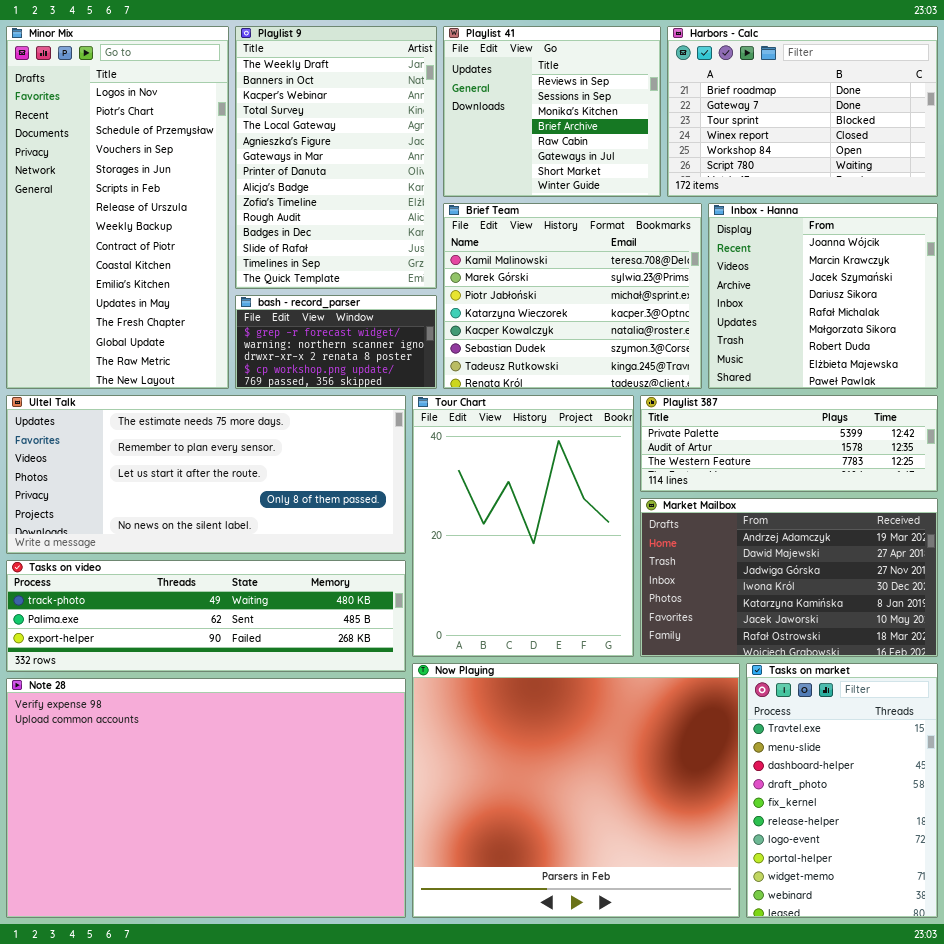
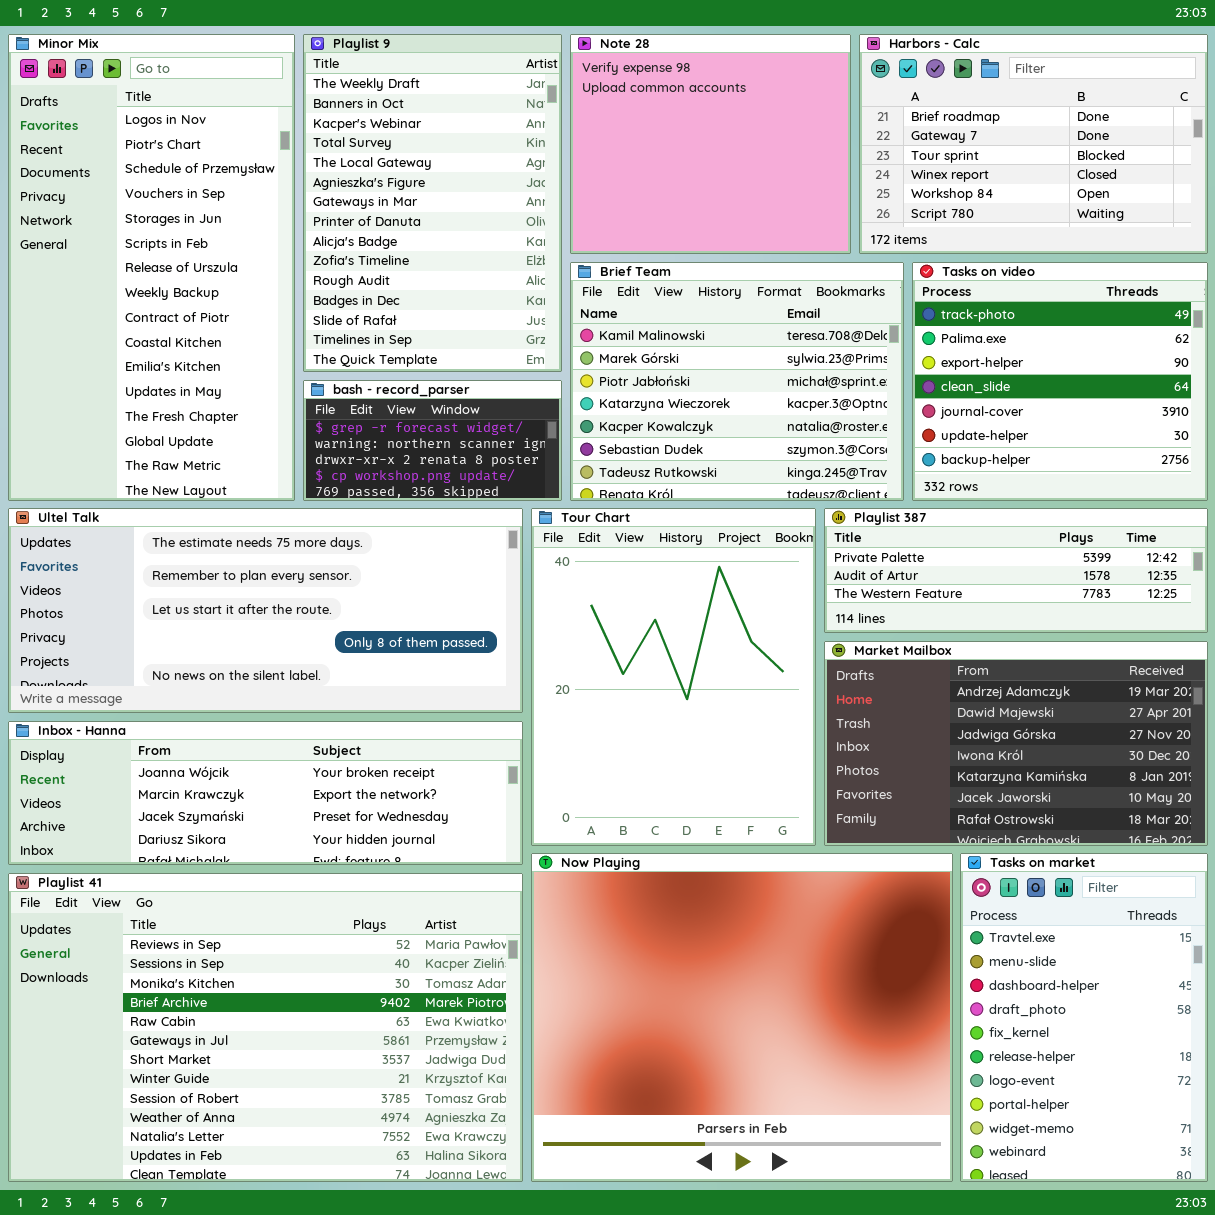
Playlist 41: [443,26,661,197] -> [8,873,523,1182], moved, resized
Inbox - Hanna: [708,203,938,389] -> [8,721,523,865], moved, resized
Tasks on video: [6,560,406,672] -> [912,262,1208,501], moved, resized
Note 28: [6,678,406,918] -> [570,34,851,254], moved, resized

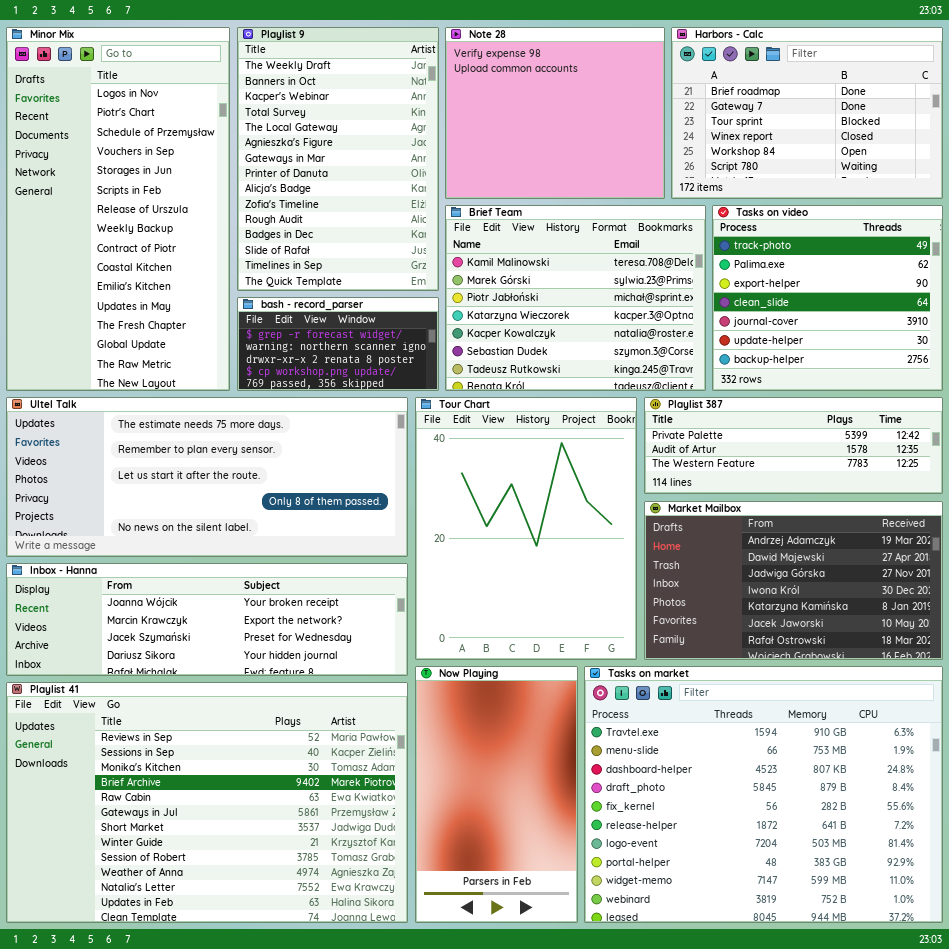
Now Playing: [531,853,953,1182] -> [415,666,578,923], resized
Tasks on market: [960,853,1208,1182] -> [584,666,943,923], resized

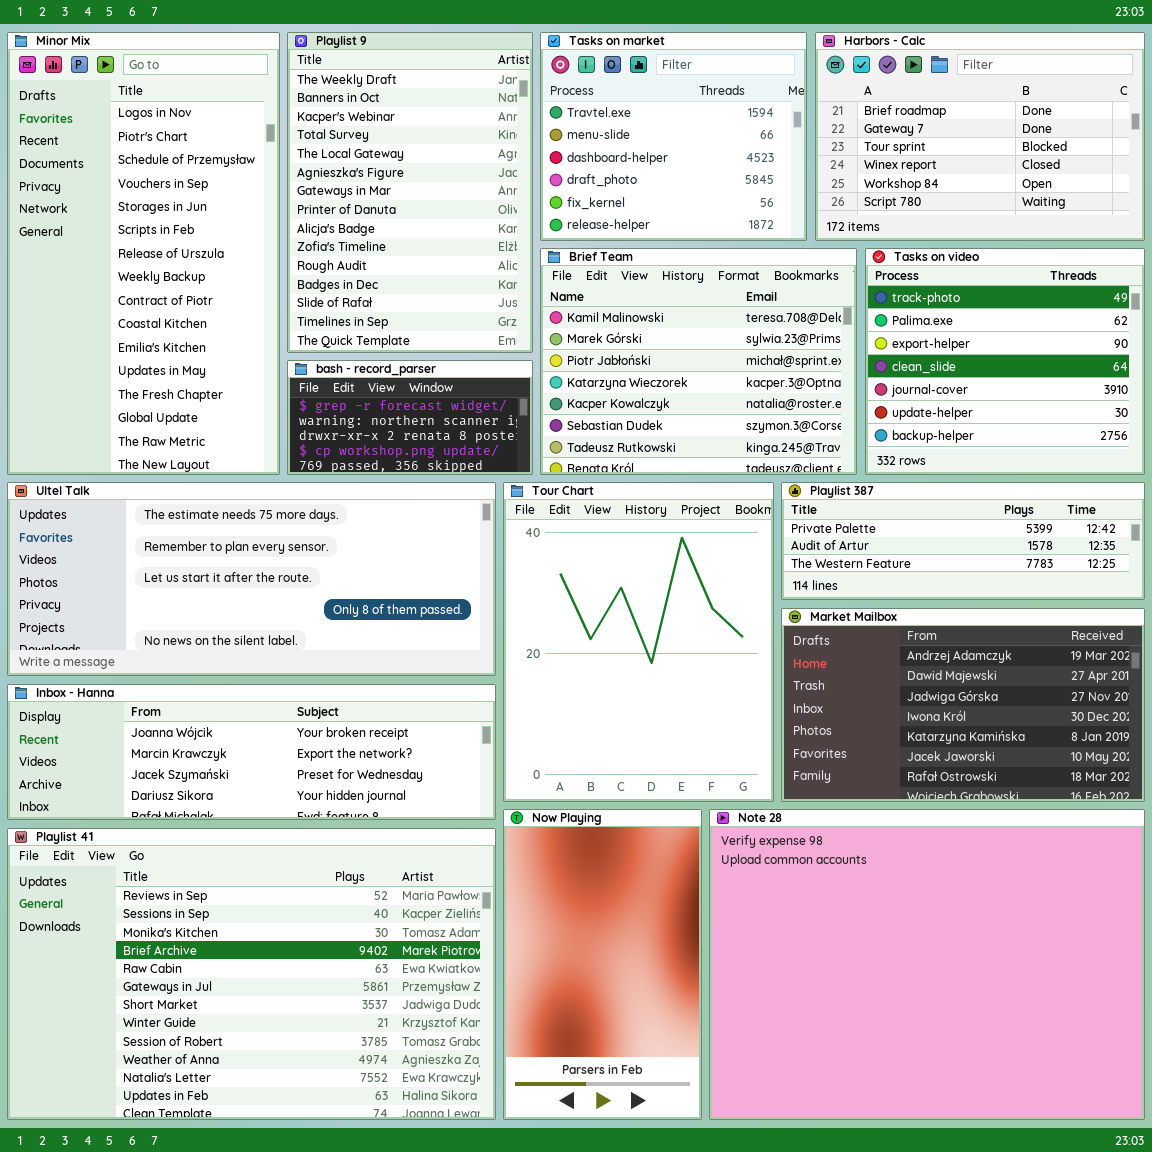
Note 28: [445,27,665,199] -> [709,809,1145,1120], moved, resized
Tasks on market: [584,666,943,923] -> [540,32,807,241], moved, resized

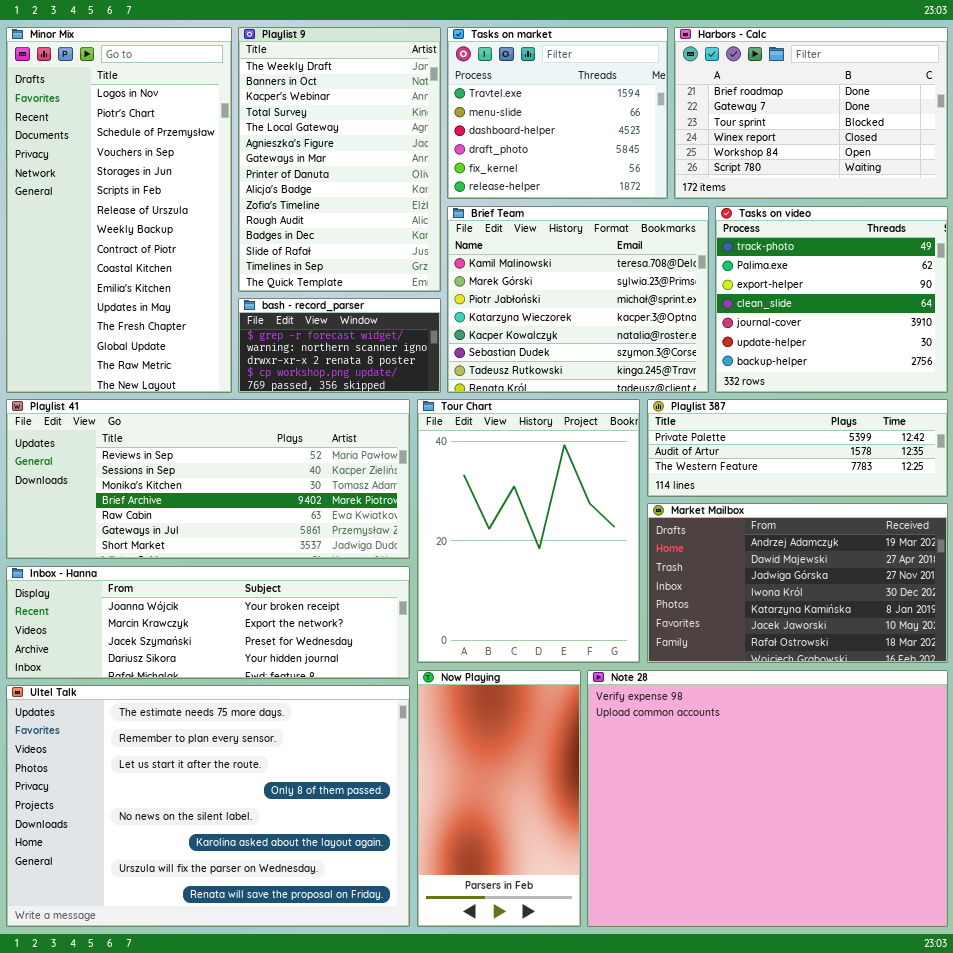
Ultel Talk: [7,482,496,676] -> [6,685,410,927], moved, resized
Playlist 41: [7,828,496,1120] -> [6,399,410,559], moved, resized

